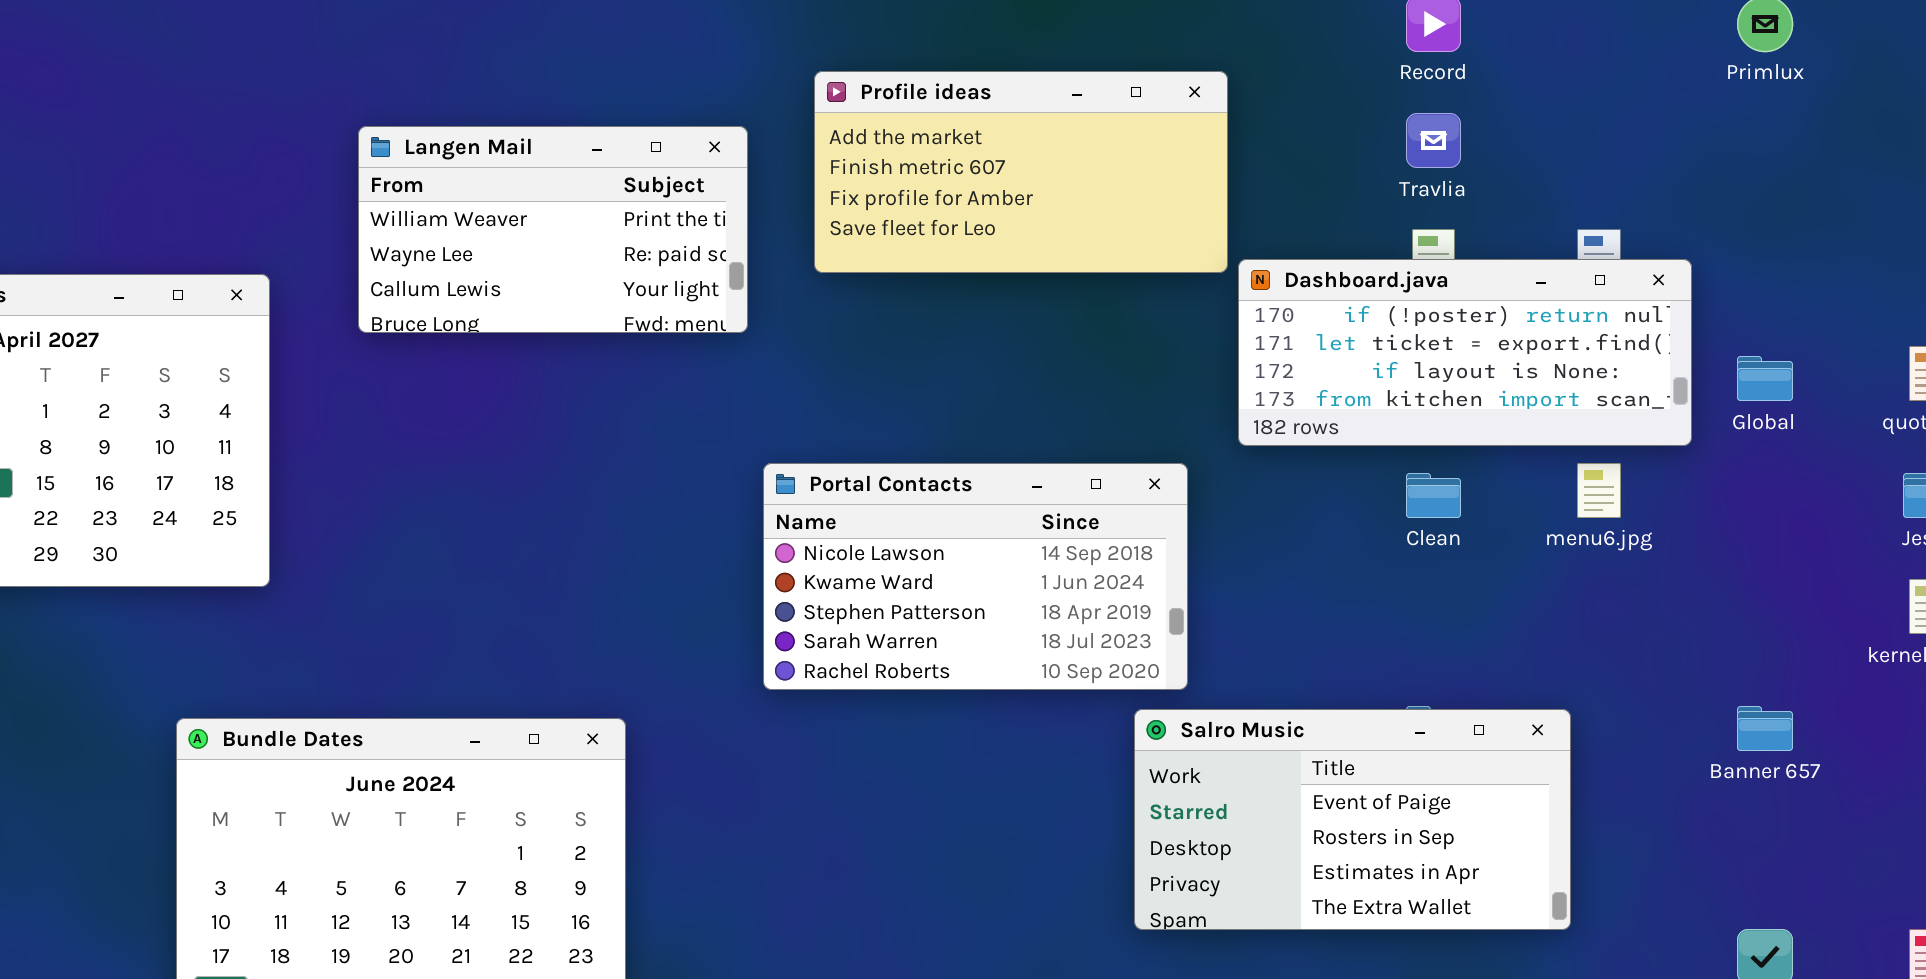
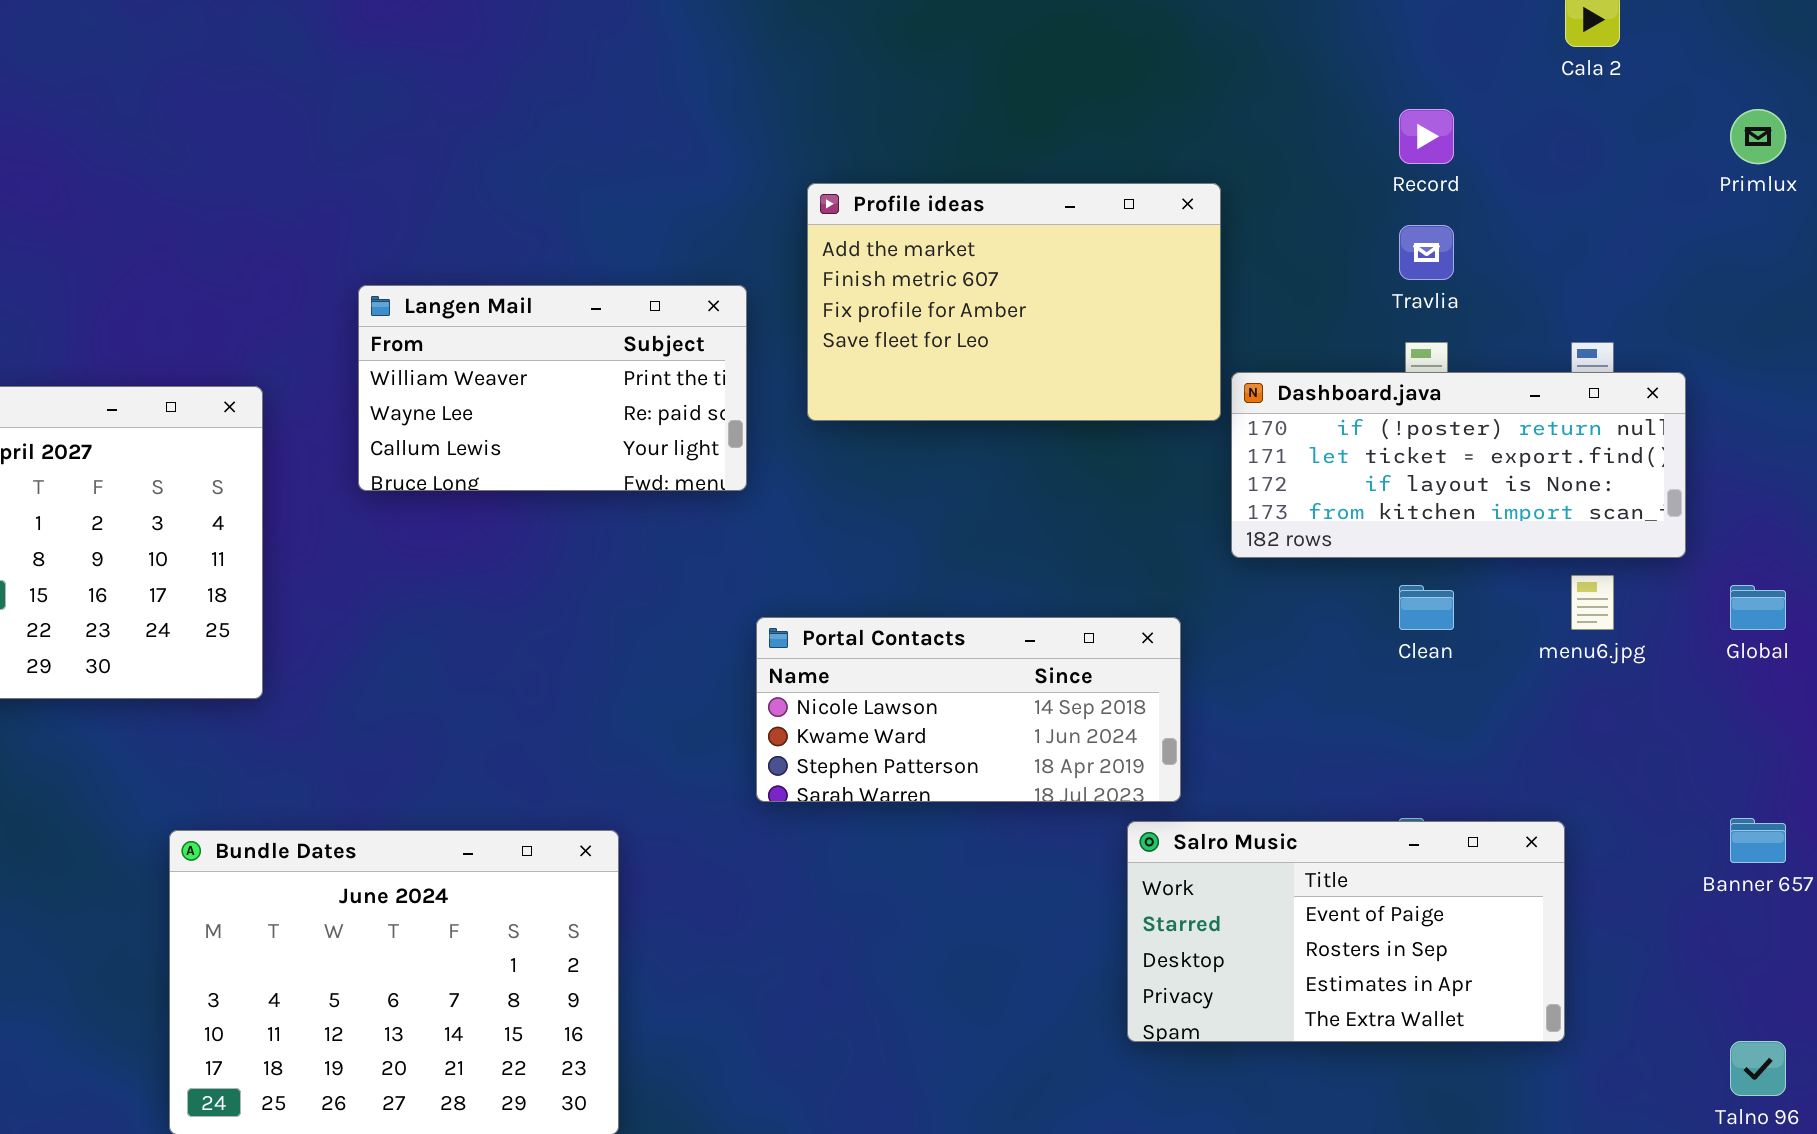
Profile ideas: [814,71,1228,273] -> [807,183,1221,421], resized
Langen Mail: [358,126,748,333] -> [358,285,747,491], moved
Global: [1737,356,1793,401] -> [1730,585,1786,630], moved
Portal Contacts: [763,463,1188,690] -> [756,617,1181,802], resized

